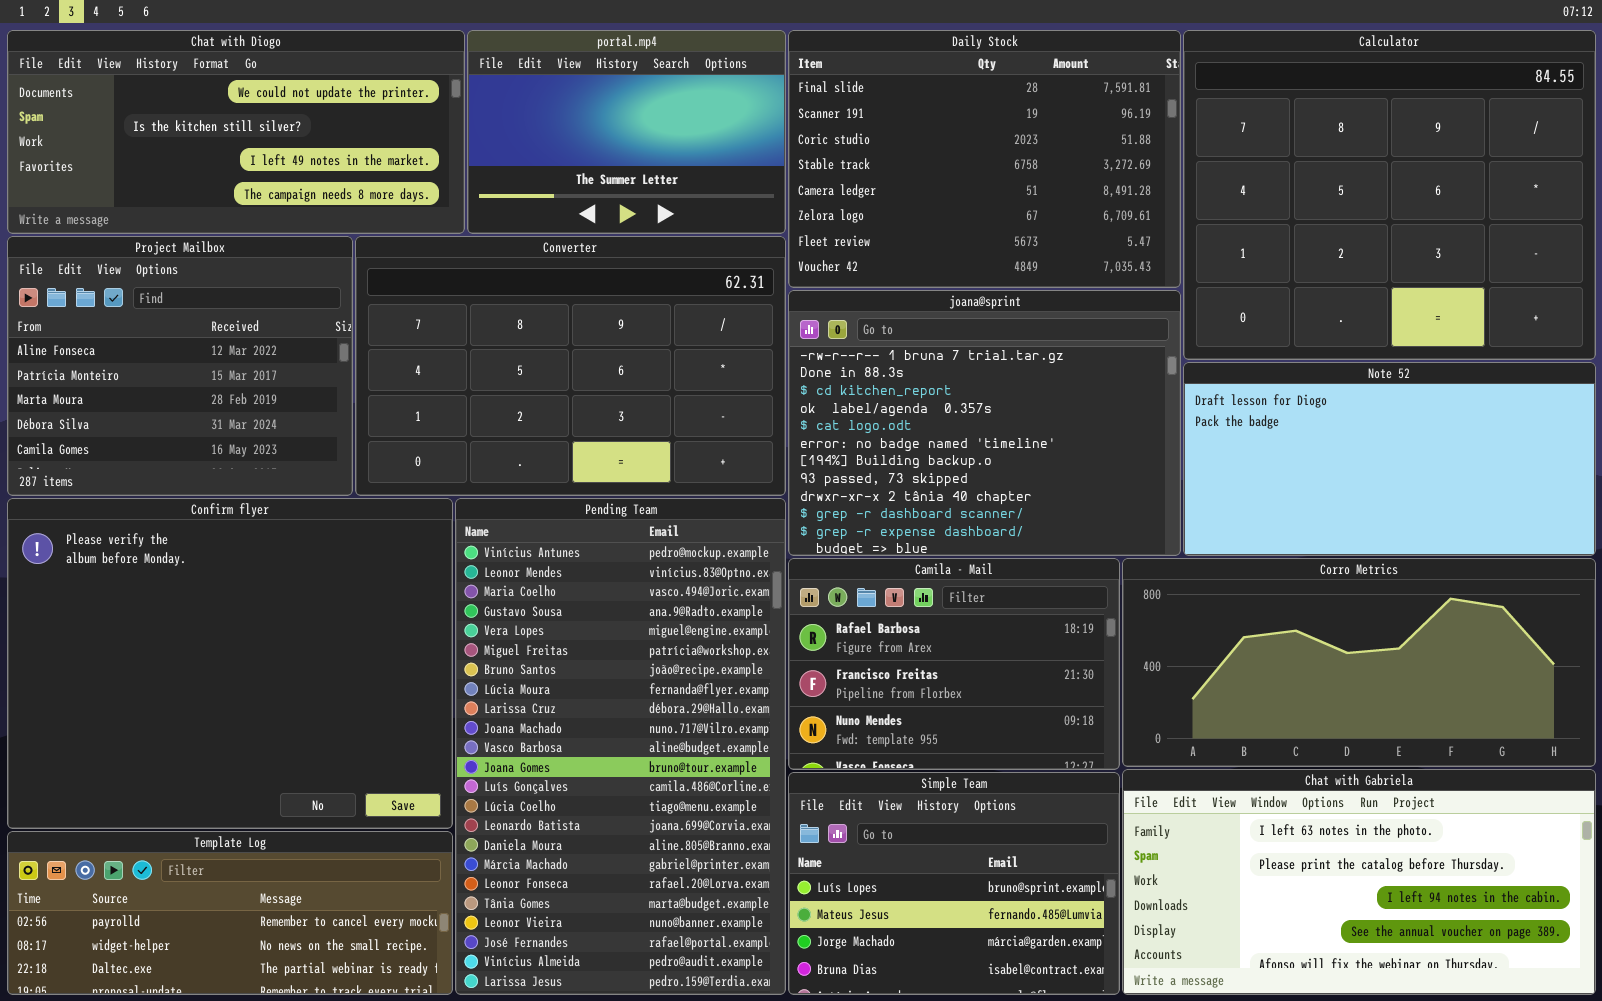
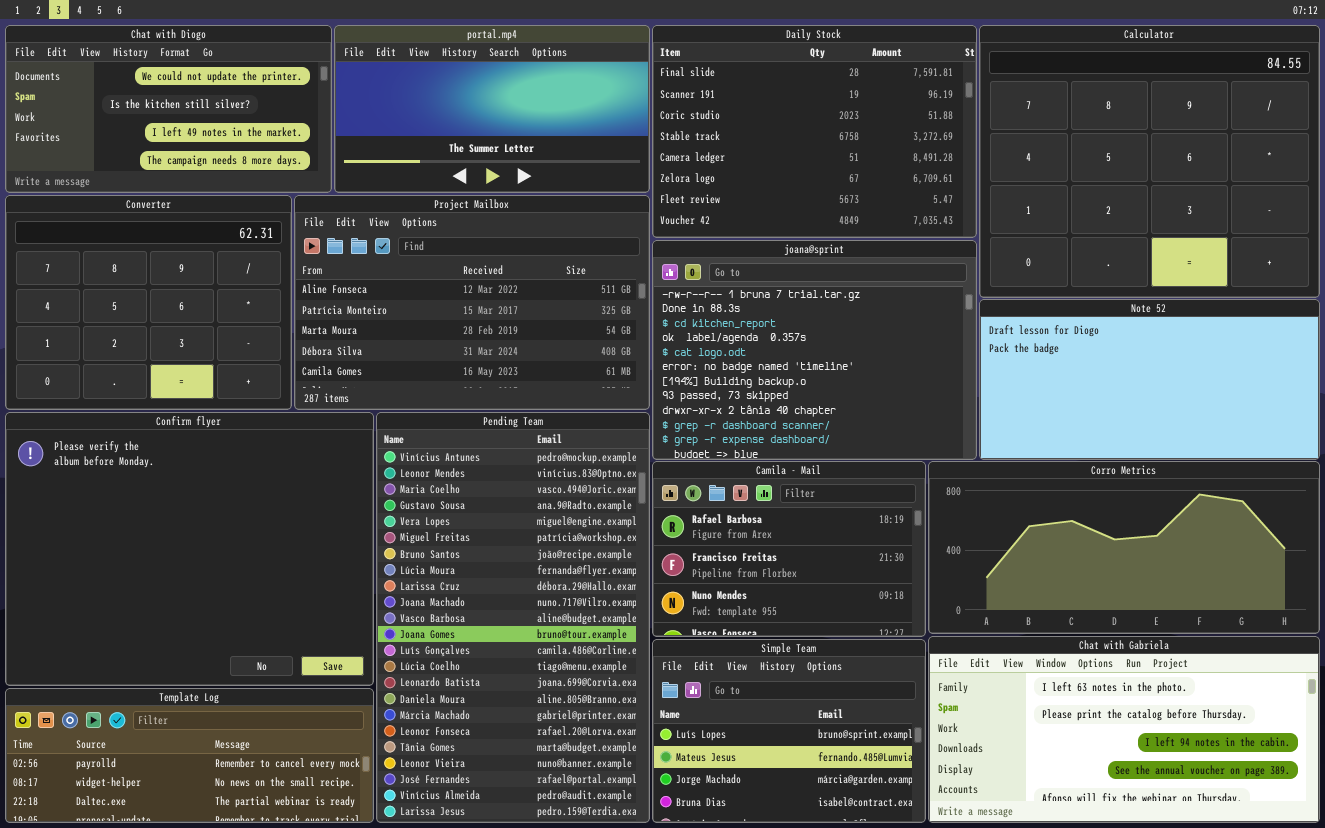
Chat with Diogo: [7,30,465,234] -> [5,25,332,193], resized
portal.mp4: [467,30,786,234] -> [334,25,650,193], resized
Project Mailbox: [7,236,353,496] -> [294,195,650,410], moved, resized
Converter: [355,236,786,496] -> [5,195,292,410], moved, resized

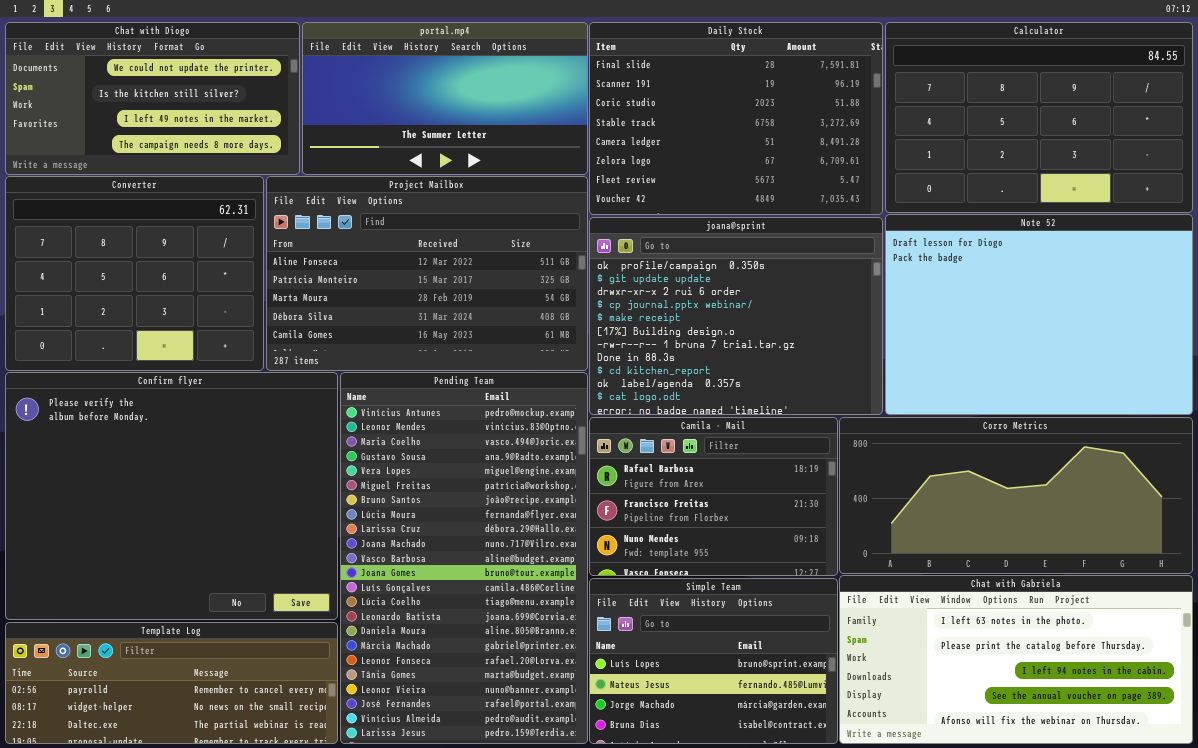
Calculator: [979,25,1320,298] -> [885,22,1193,213], resized
joana@sprint: [652,240,977,460] -> [589,217,883,415], scrolled up 6 rows
Note 52: [979,299,1320,460] -> [885,214,1193,415], resized

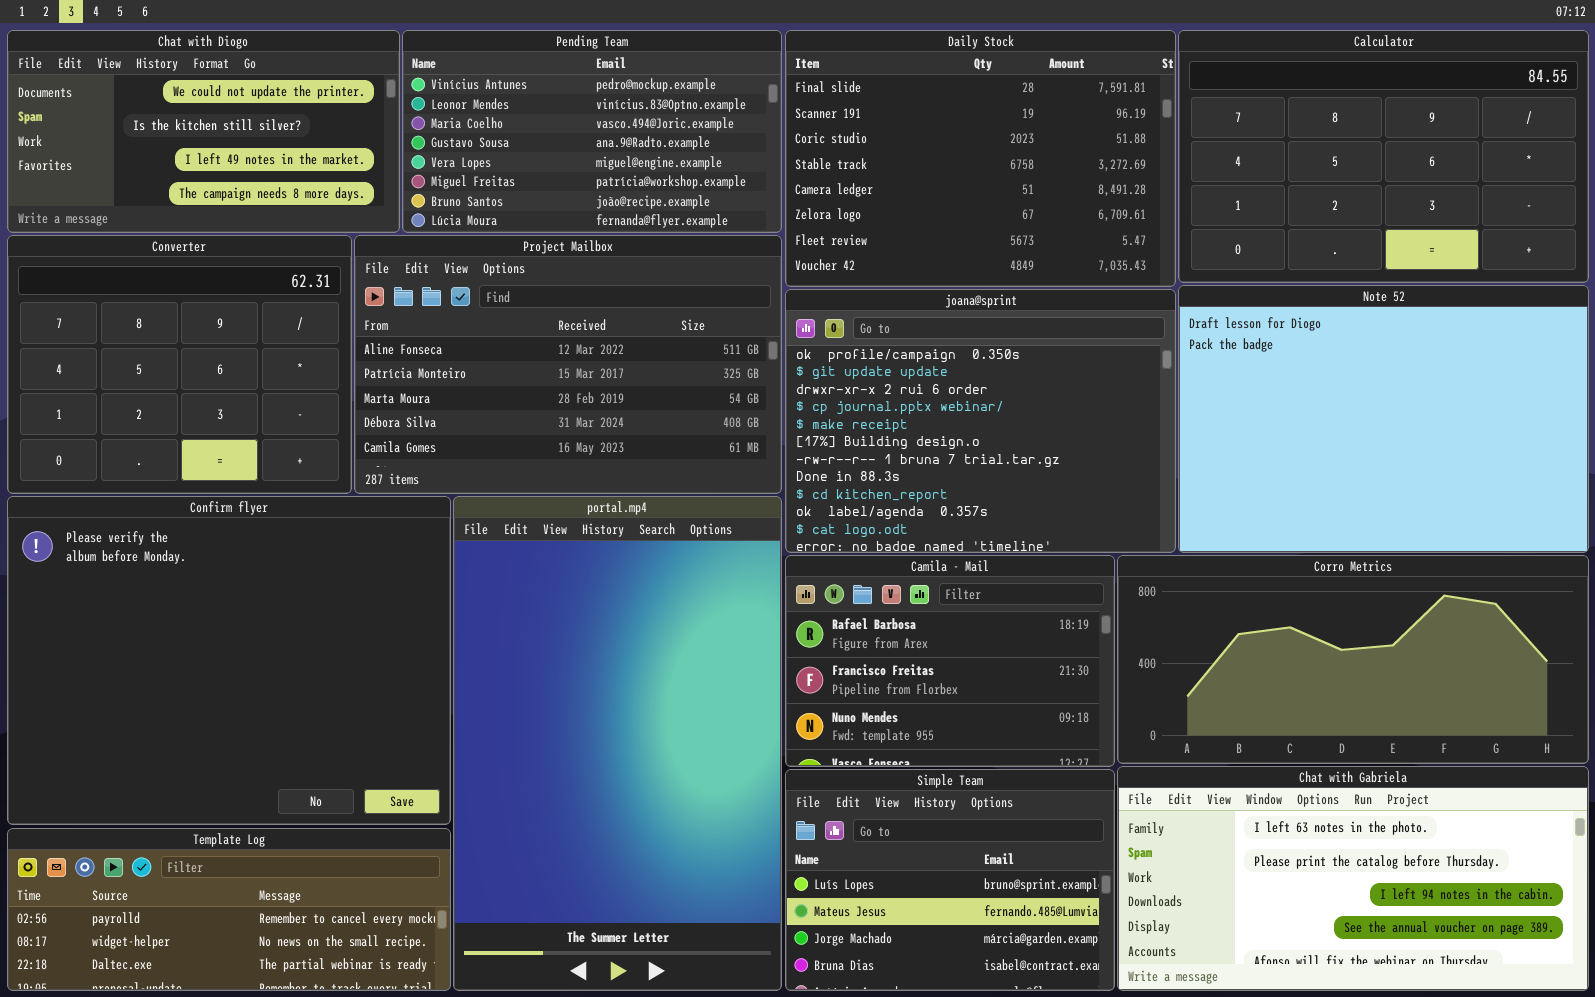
portal.mp4: [302,22,588,175] -> [453,496,782,991], moved, resized
Pending Team: [340,372,588,744] -> [402,30,782,233], moved, resized

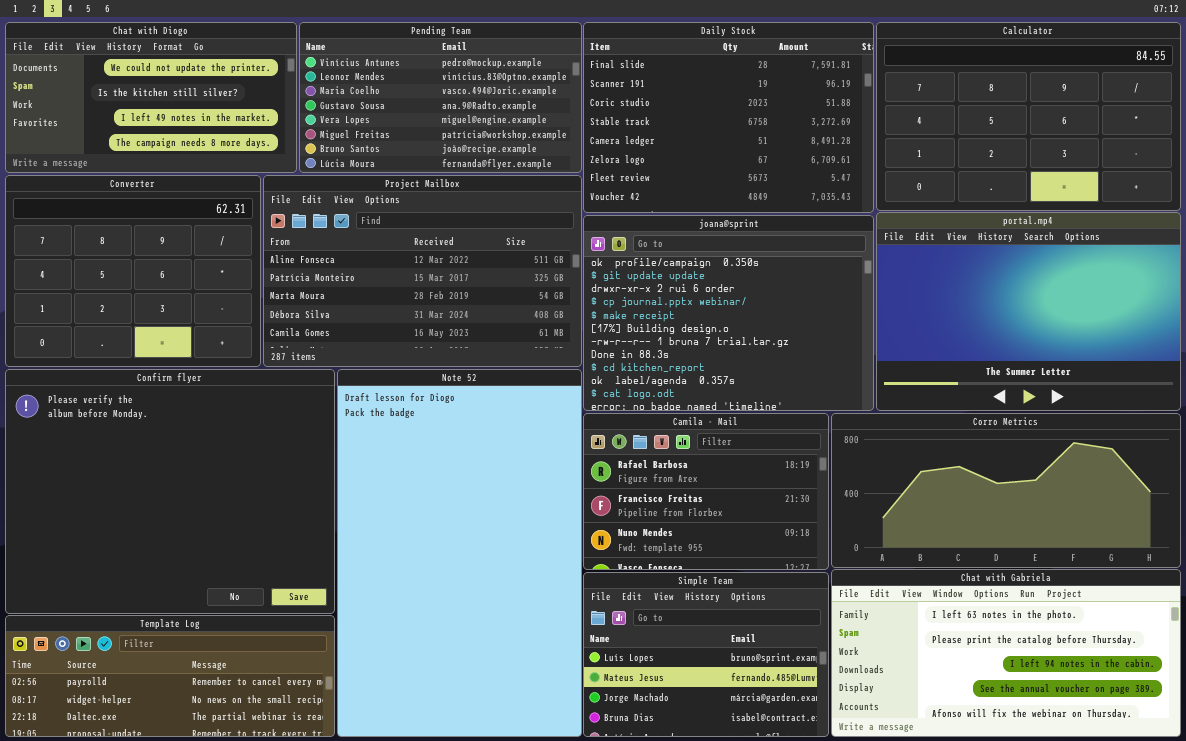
Note 52: [1178,285,1589,553] -> [337,369,582,737], moved, resized
portal.mp4: [453,496,782,991] -> [876,212,1181,411], moved, resized

